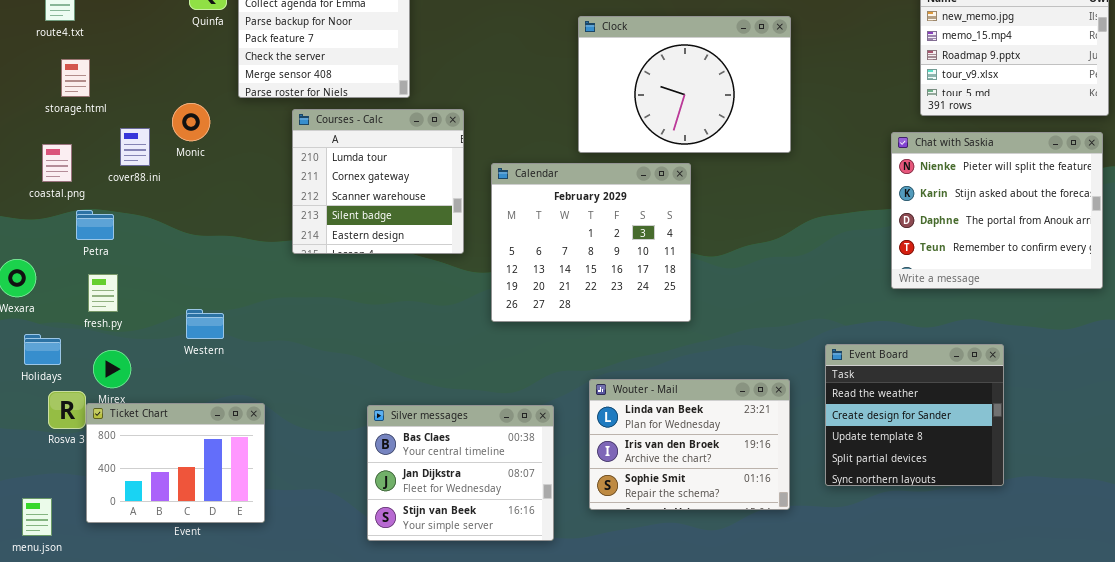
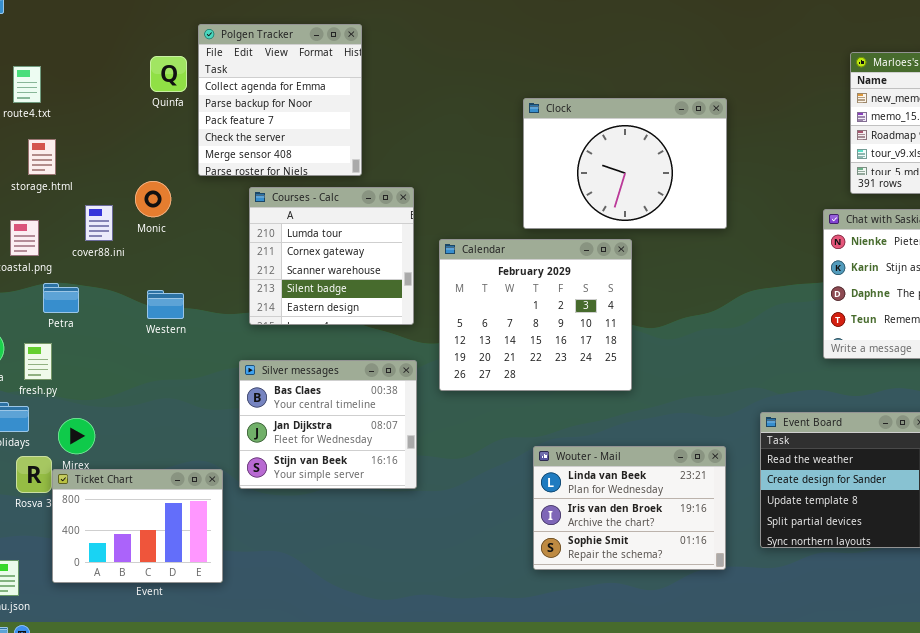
fresh.py: [88,274,118,312] -> [24,343,52,380], moved
Western: [186,309,224,339] -> [147,290,184,319], moved
Silver messages: [367,405,554,541] -> [239,360,417,489], moved

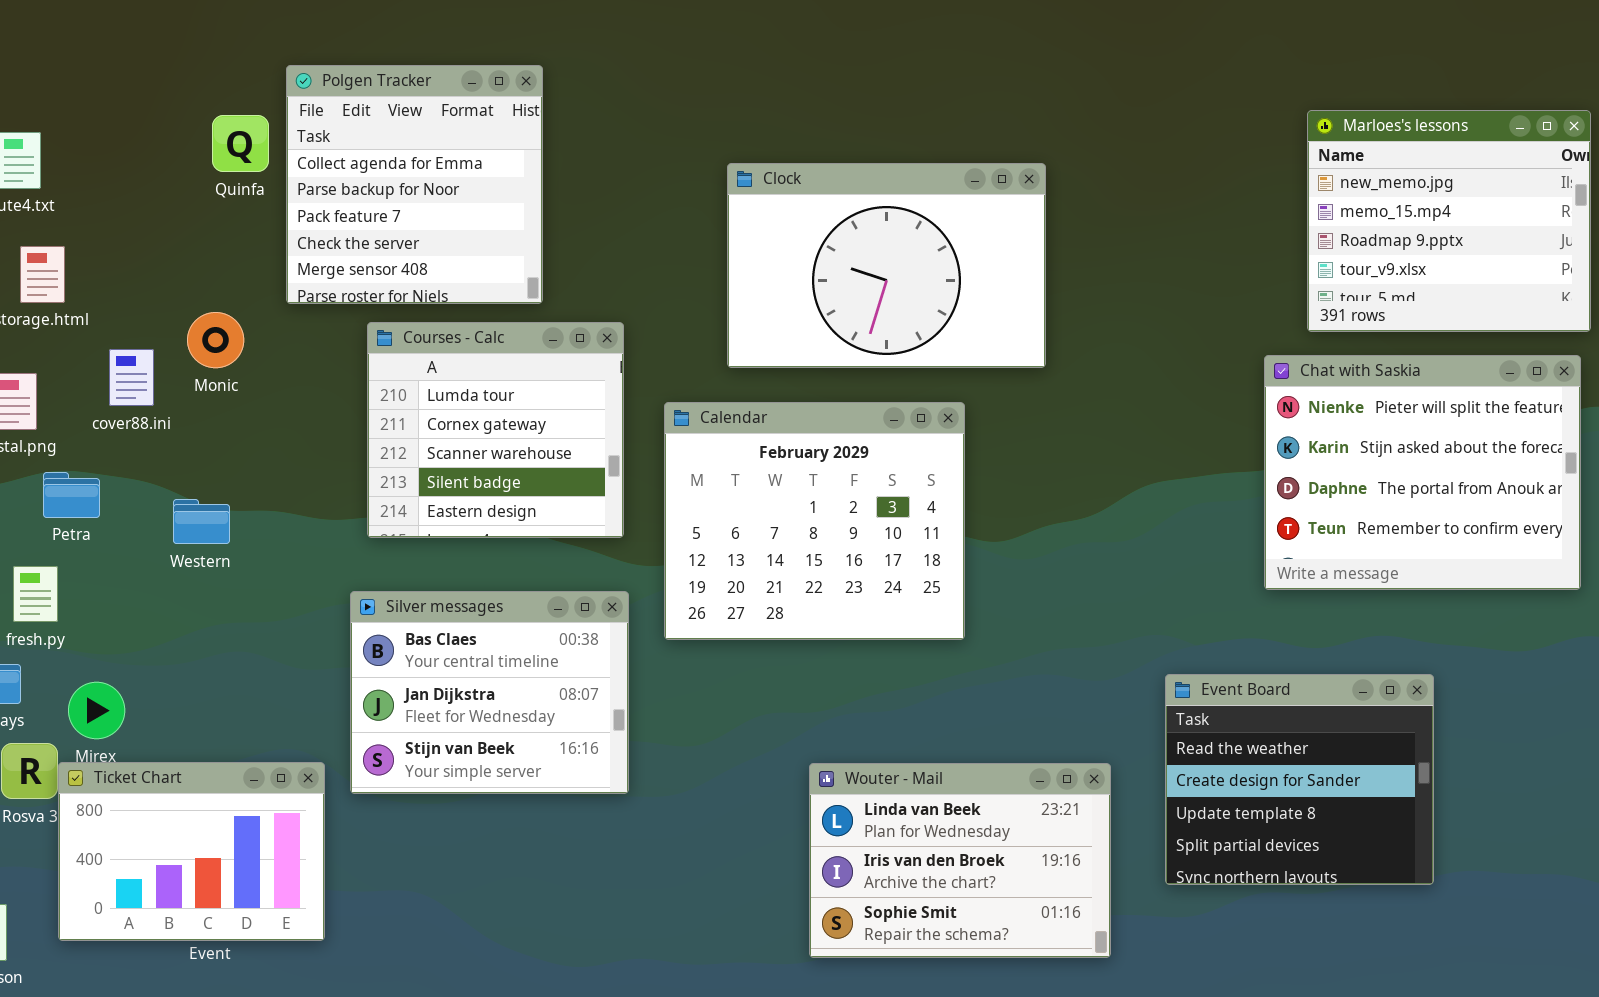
Clock: [523,98,727,229] -> [727,163,1046,368], moved
Western: [147,290,184,319] -> [173,499,230,544], moved
Wouter - Mail: [533,446,726,570] -> [809,763,1111,958], moved

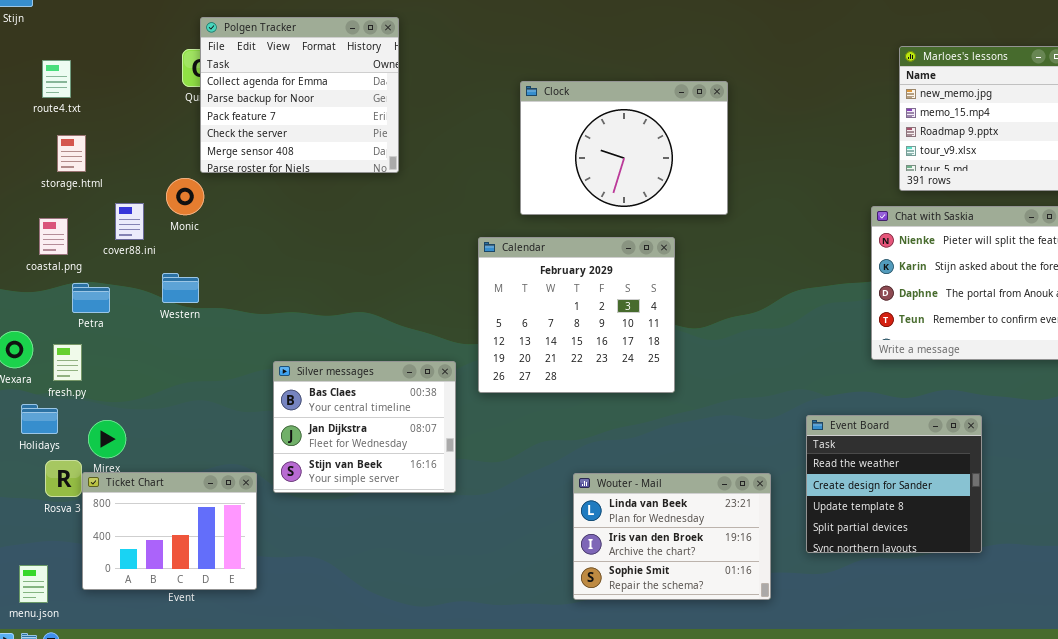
Polgen Tracker: [286,65,543,304] -> [200,17,399,173], resized
Courses - Calc: [367,322,624,538] -> none, closed
Western: [173,499,230,544] -> [162,273,199,303], moved

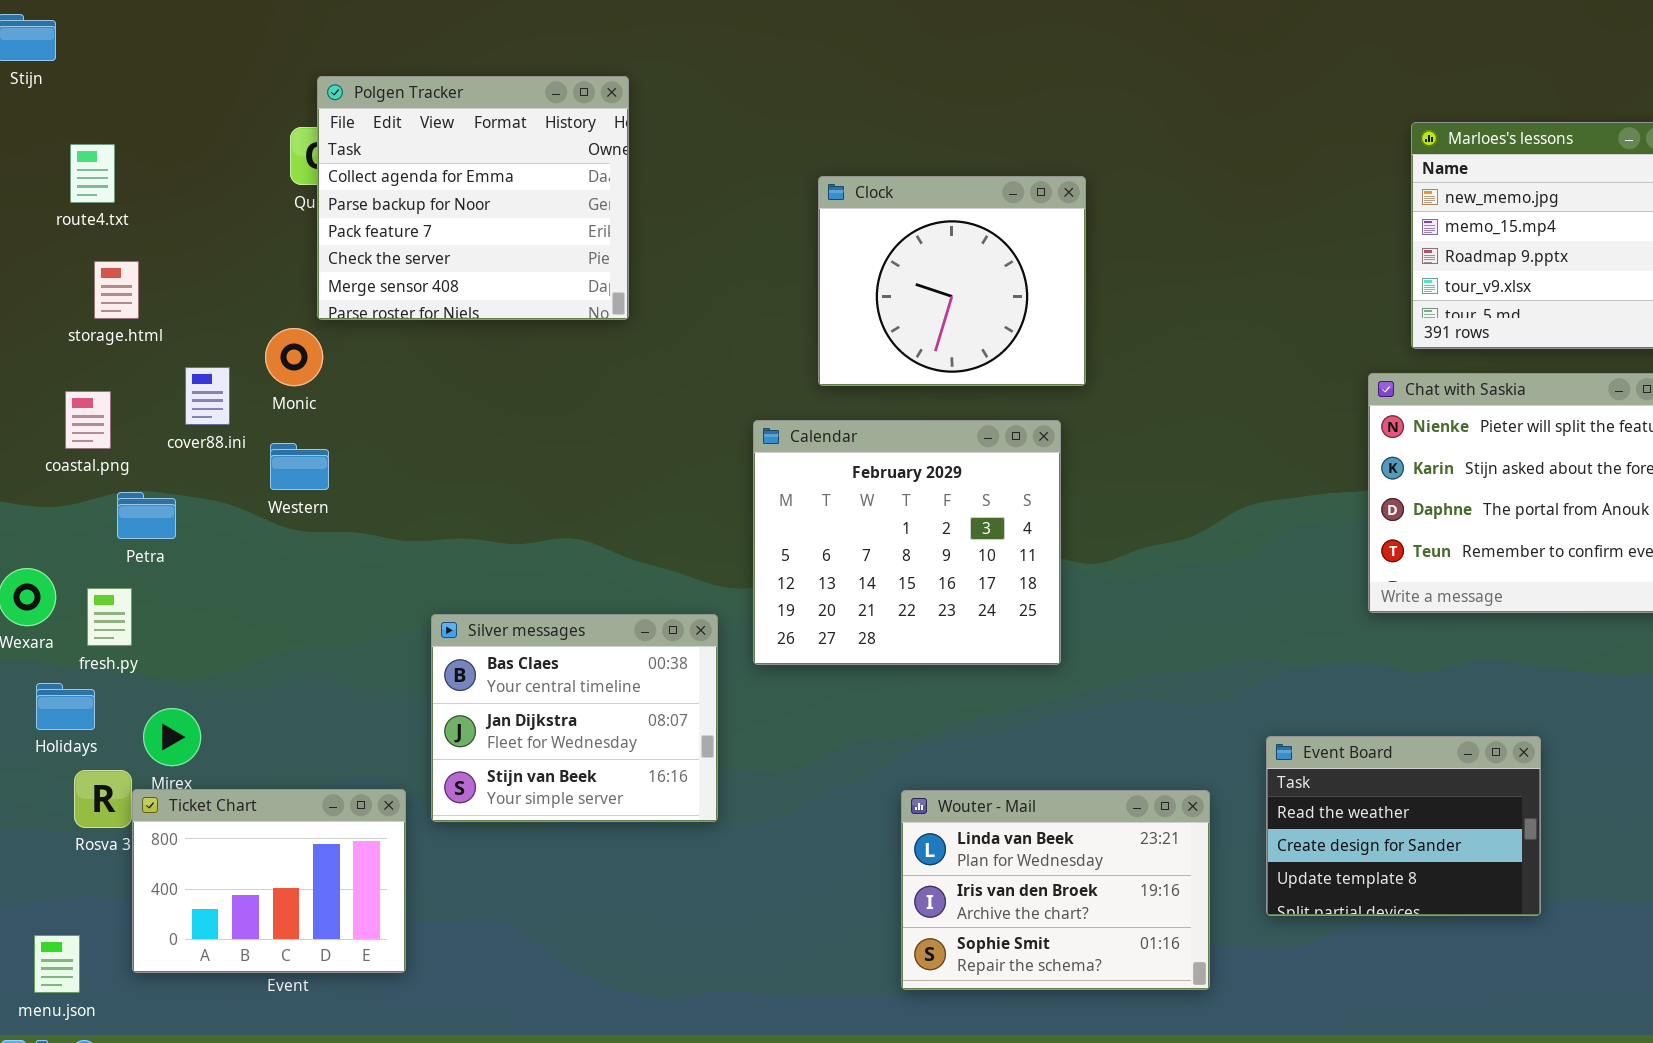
Clock: [520,81,728,215] -> [818,176,1086,386], resized
Western: [162,273,199,303] -> [270,443,329,490], moved
Event Board: [806,415,982,553] -> [1266,736,1541,916], resized

